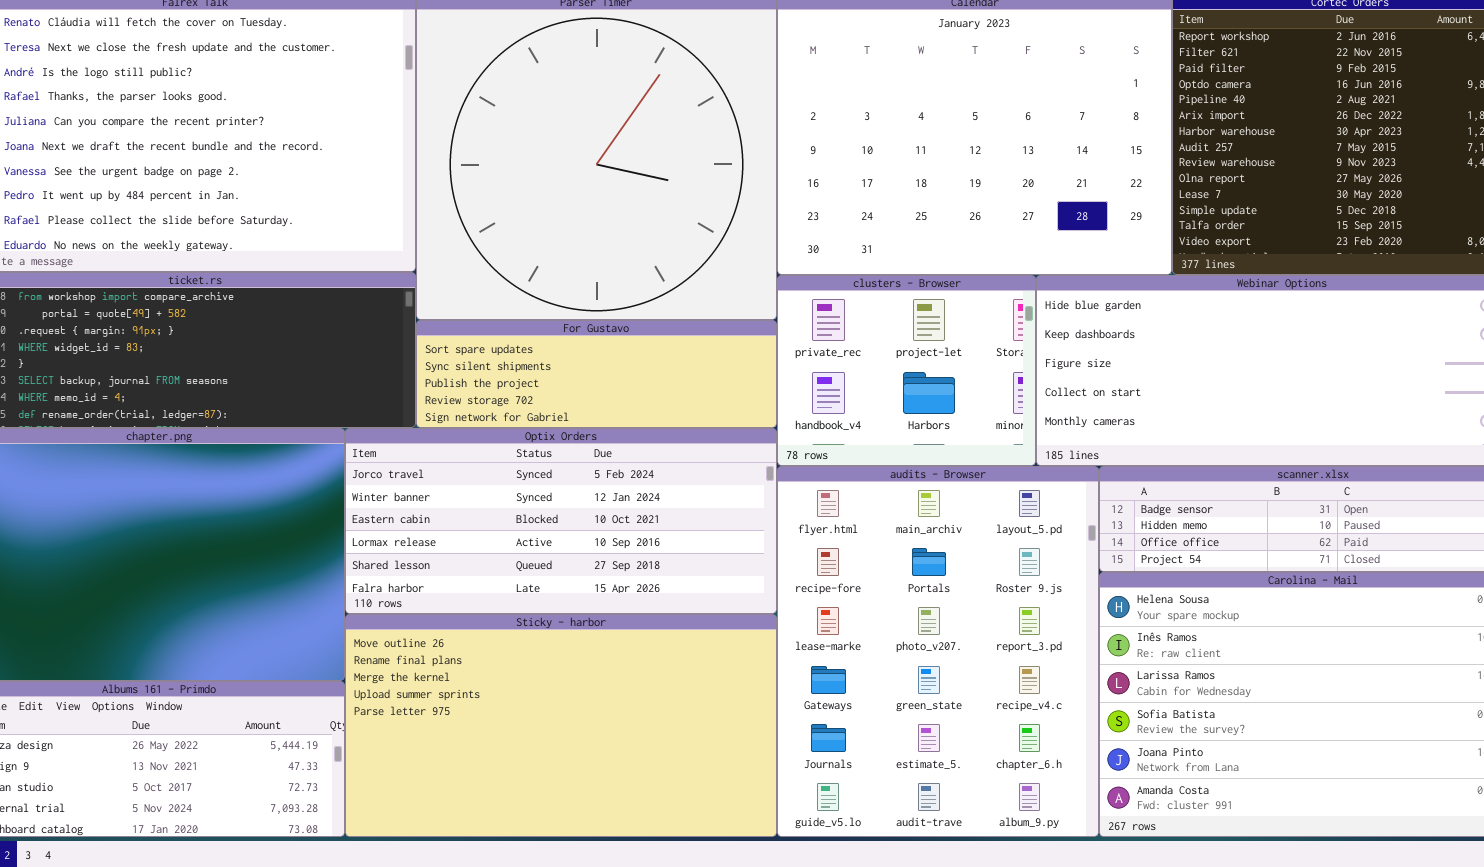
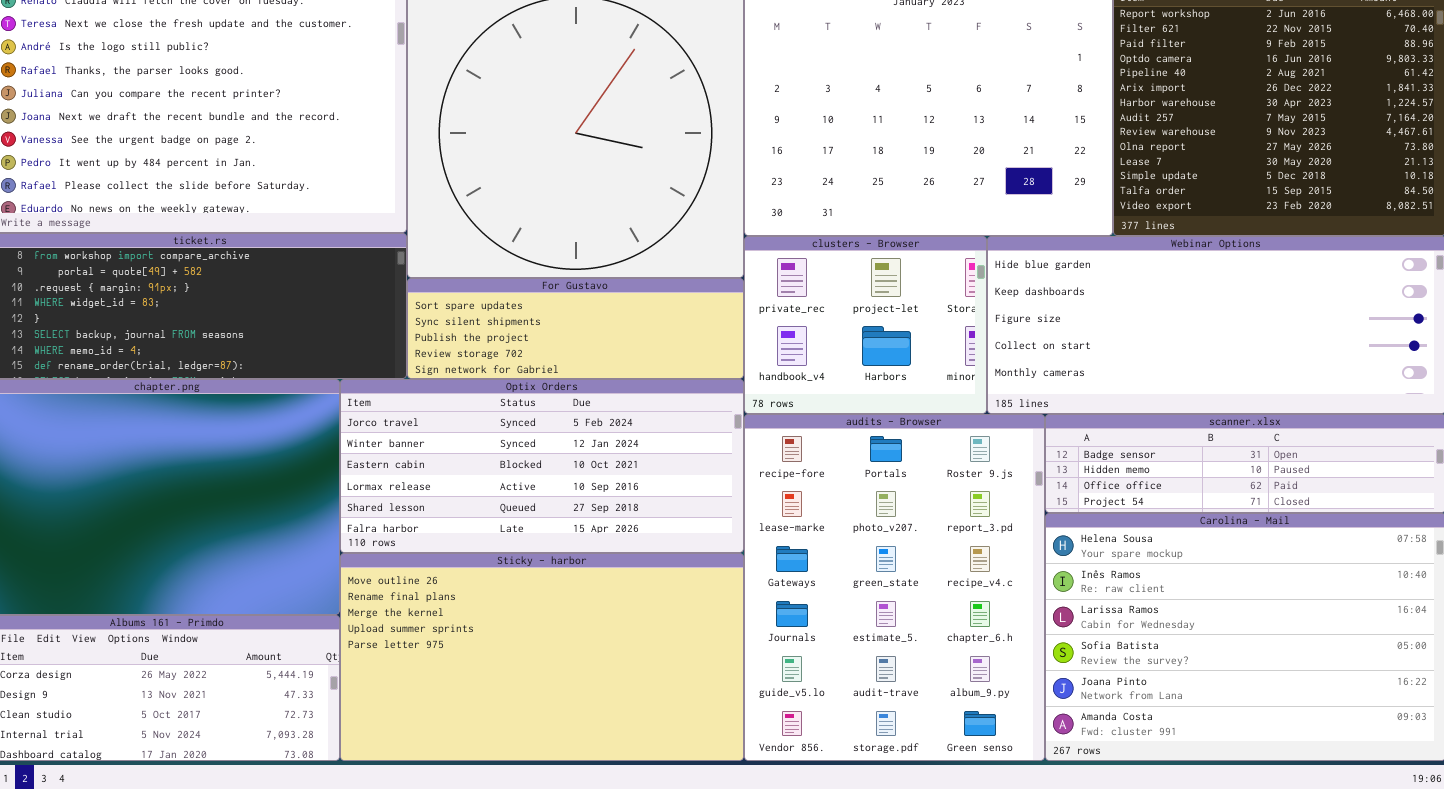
audits - Browser: [777,466,1099,837] -> [744,414,1045,761], scrolled down 1 row

